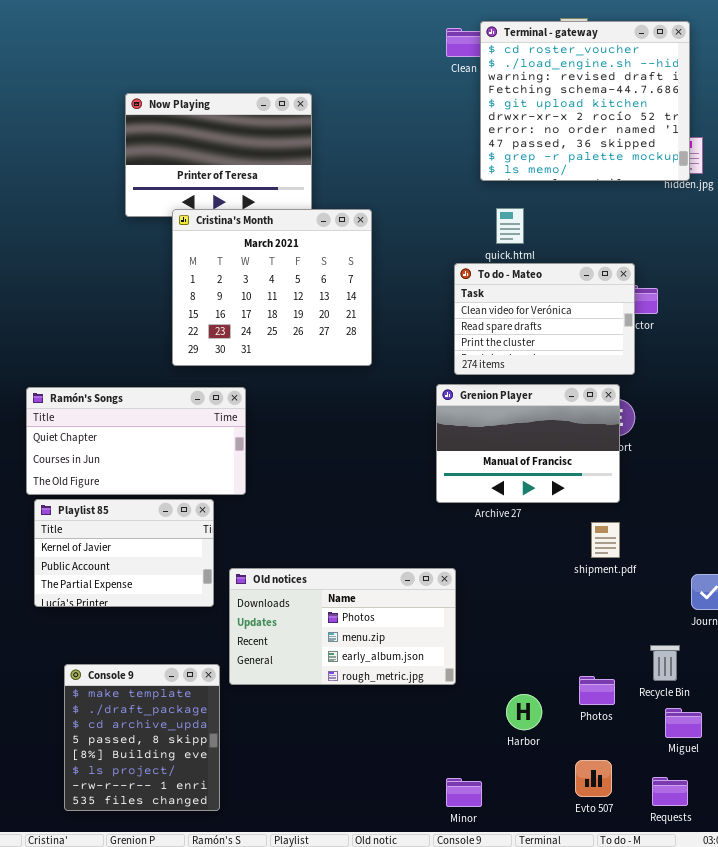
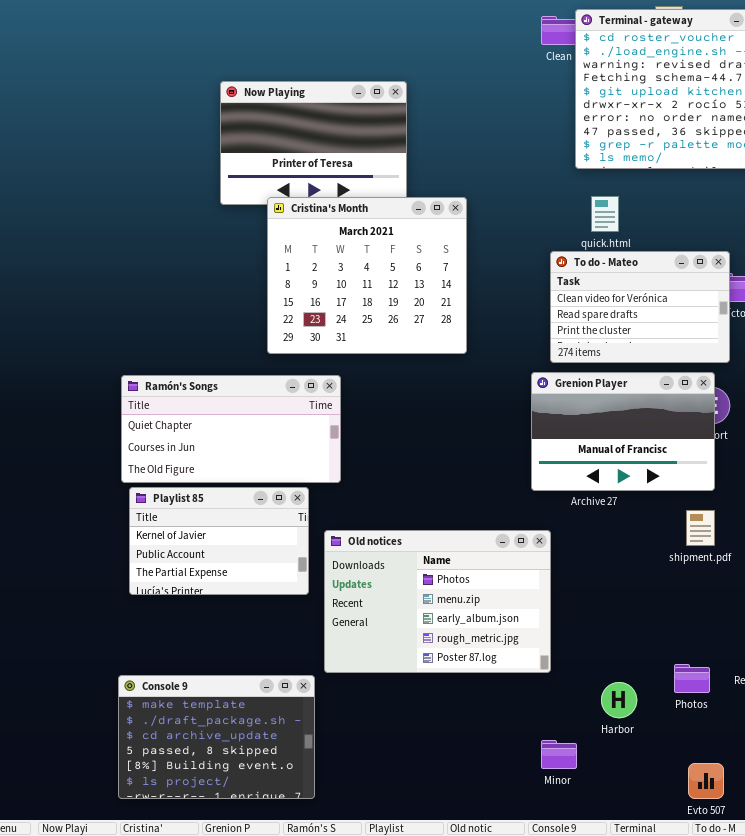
Old notices: [229,568,456,685] -> [324,530,551,673], resized
Console 9: [64,664,220,811] -> [118,675,315,799], resized
Evto 507: [575,760,612,797] -> [688,763,724,799], moved
Minor: [446,778,482,807] -> [541,740,577,769], moved

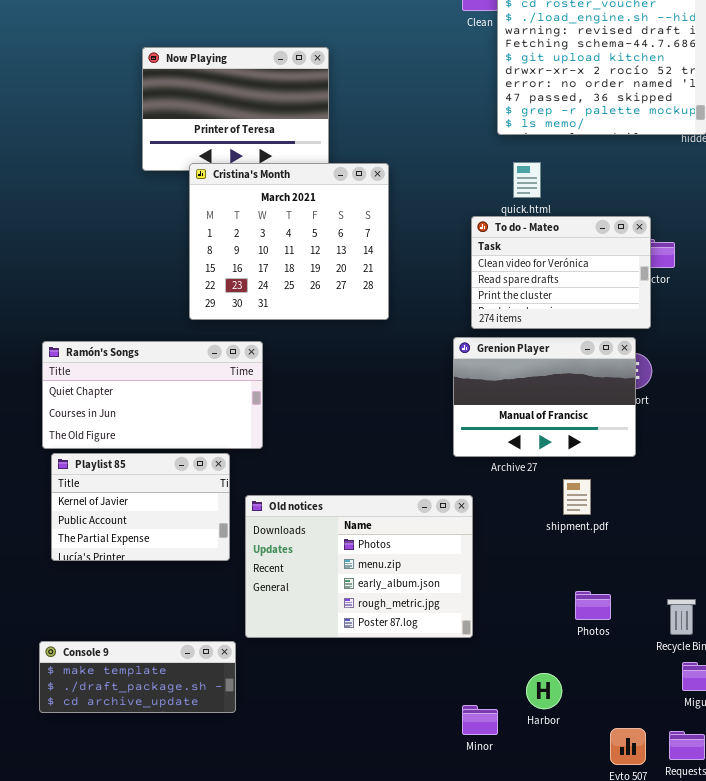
shipment.pdf: [686,510,715,546] -> [563,479,591,515], moved
Photos: [674,664,710,693] -> [575,591,611,620], moved
Console 9: [118,675,315,799] -> [39,641,236,713], resized
Harbor: [601,682,637,718] -> [526,673,562,709], moved

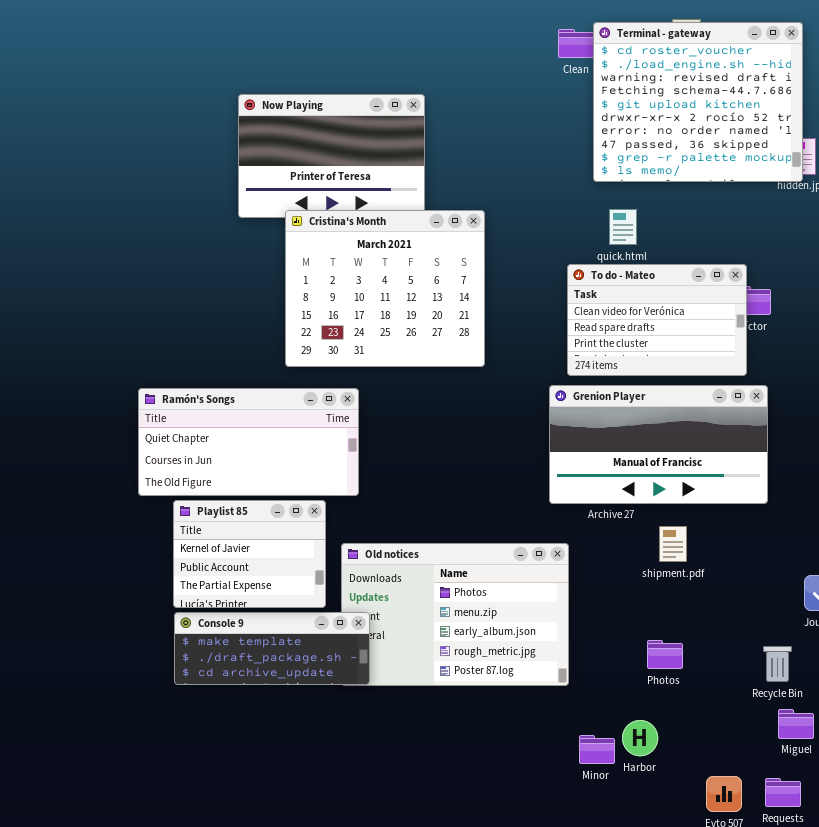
Grenion Player: [453,337,636,457] -> [549,385,768,504], resized
Playlist 85: [51,453,230,561] -> [173,500,326,608], resized
Photos: [575,591,611,620] -> [647,640,683,669], moved
Console 9: [39,641,236,713] -> [174,612,370,685], moved
Minor: [462,705,498,735] -> [579,735,615,764], moved

